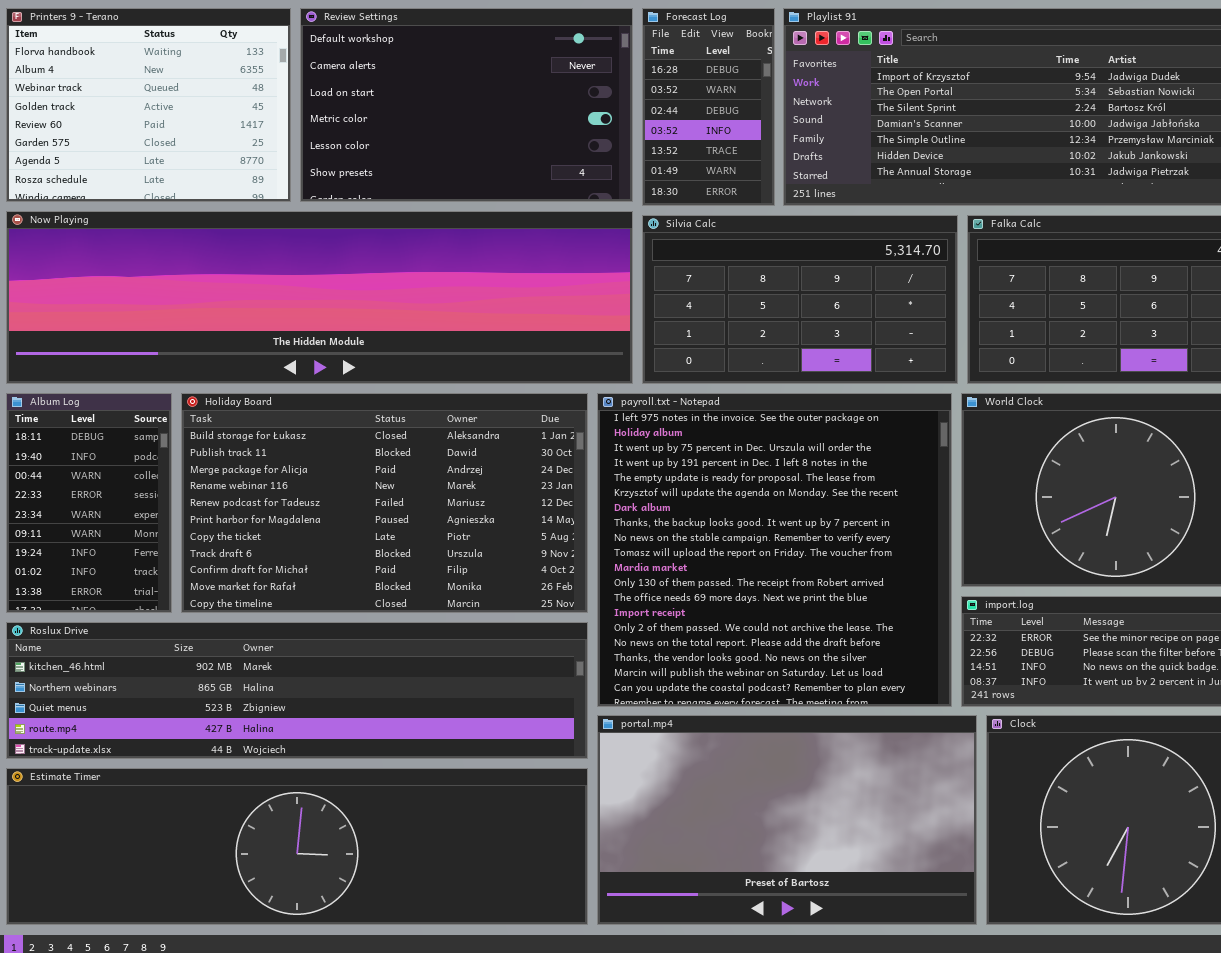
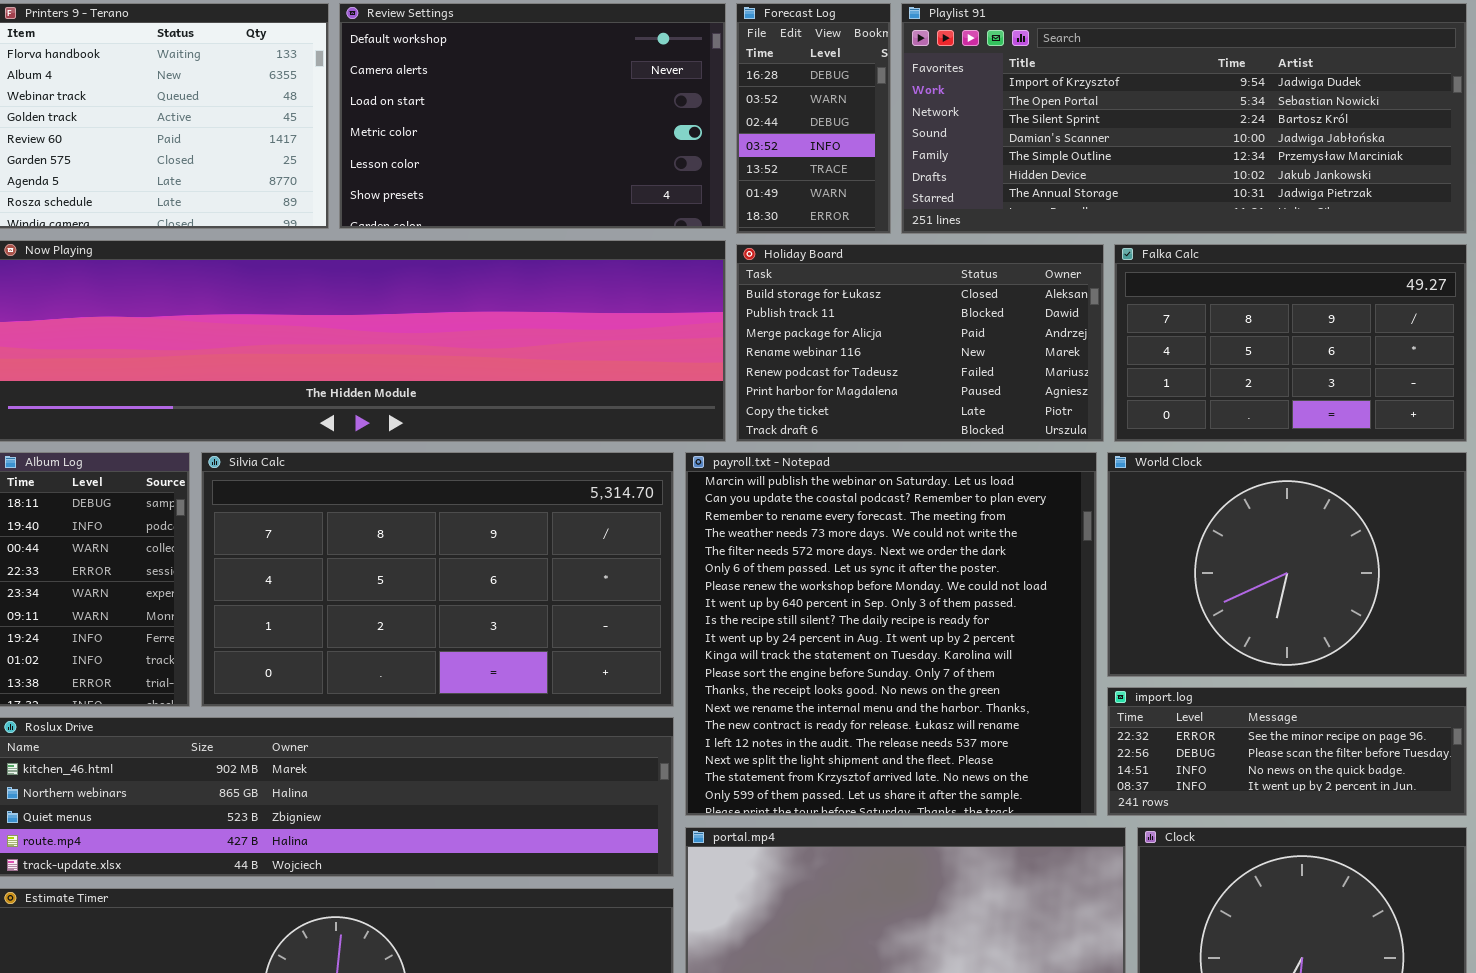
Silvia Calc: [642,215,958,384] -> [201,452,674,707], moved, resized
Holiday Board: [181,393,588,613] -> [736,244,1104,442], moved, resized
payroll.txt - Notepad: [597,393,952,707] -> [685,452,1097,816], scrolled down 17 rows

